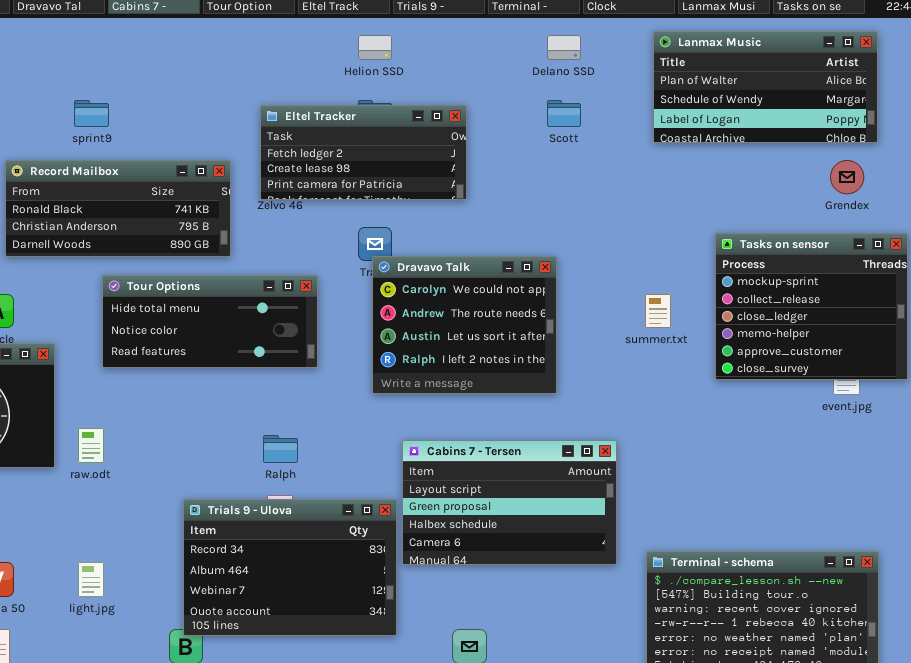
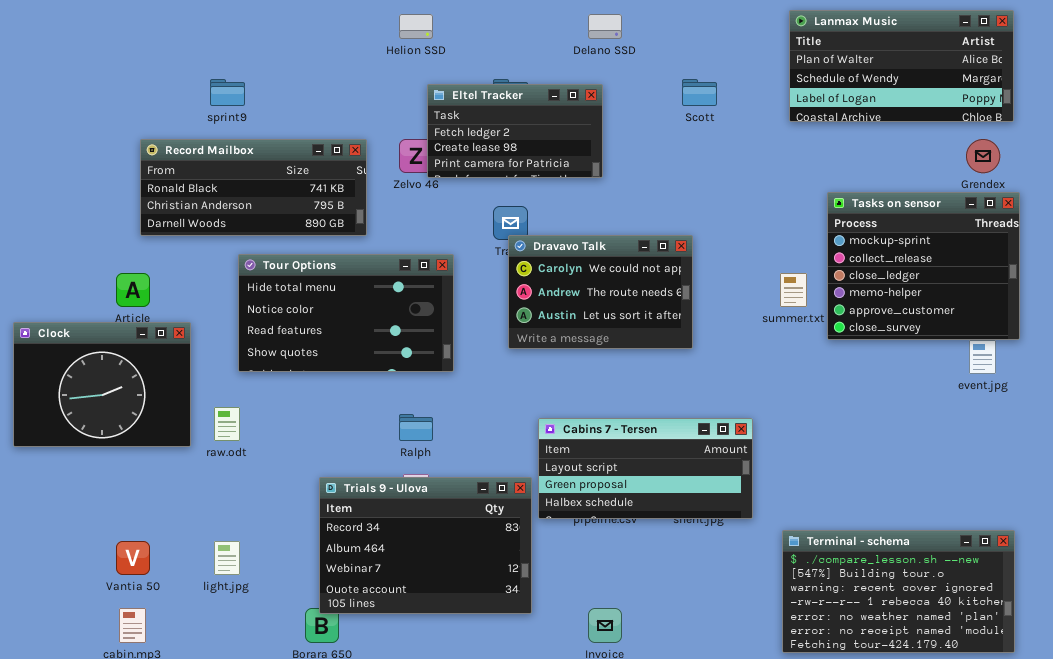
Helion SSD: [358,35,392,60] -> [399,14,433,39], moved
Delano SSD: [547,35,581,60] -> [588,14,622,39], moved
Eltel Tracker: [260,105,467,200] -> [427,84,603,178], resized
Tasks on sensor: [715,233,908,380] -> [827,192,1020,340], moved
Dravavo Talk: [372,256,557,394] -> [508,235,693,349], resized
Tour Options: [102,275,318,368] -> [238,254,454,372], resized
Cabins 7 - Tersen: [402,440,617,565] -> [538,418,753,519], resized

